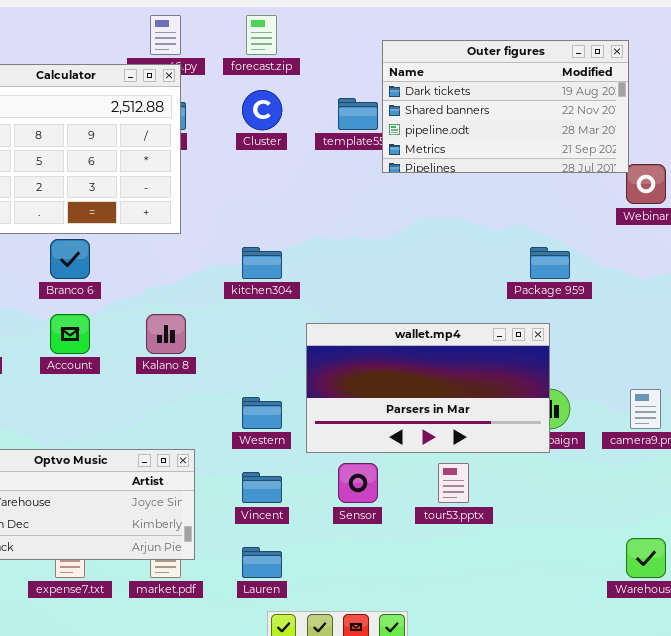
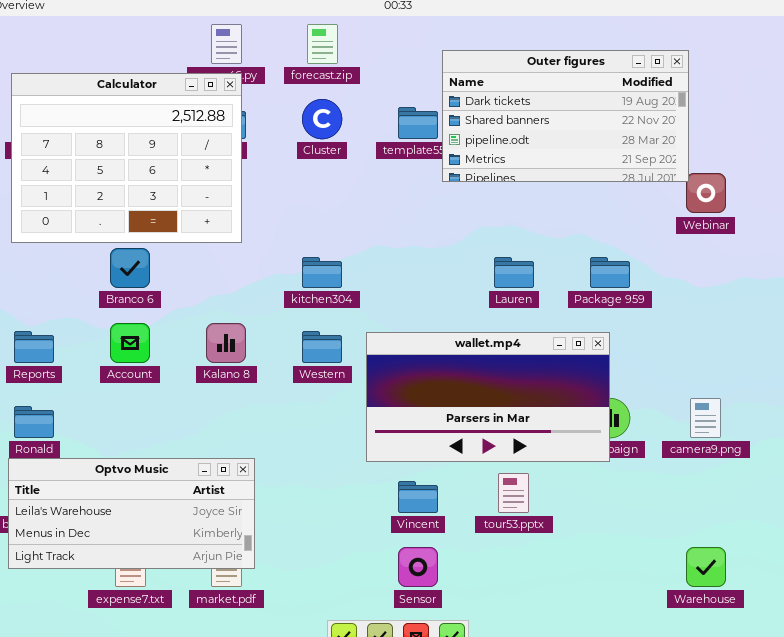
Western: [242,397,282,429] -> [302,331,342,363], moved
Sensor: [338,463,378,503] -> [398,547,438,587], moved
Vincent: [242,472,282,503] -> [398,481,438,513], moved
Lauren: [242,547,282,578] -> [494,257,534,288], moved

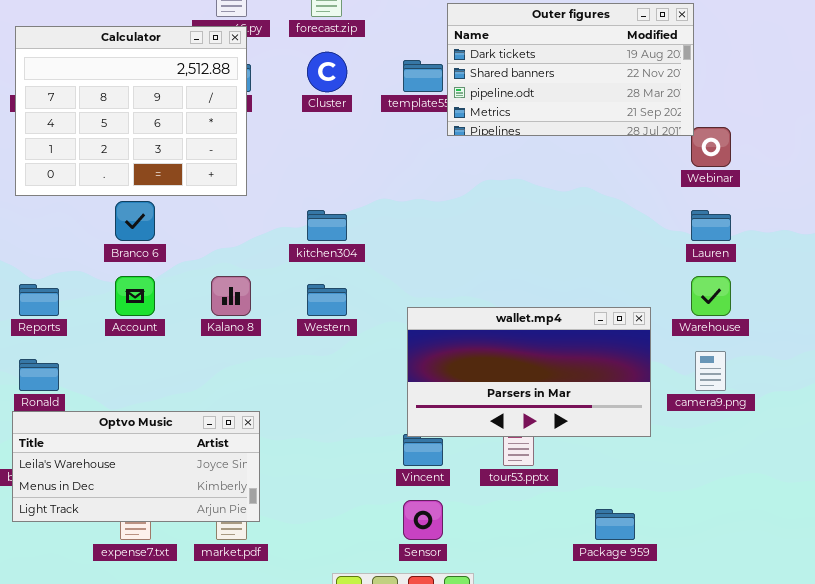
Lauren: [494,257,534,288] -> [691,210,731,241], moved
Package 959: [590,257,630,288] -> [595,509,635,540], moved
wallet.mp4: [366,332,610,462] -> [407,307,651,437], moved
Warehouse: [686,547,726,587] -> [691,276,731,316], moved

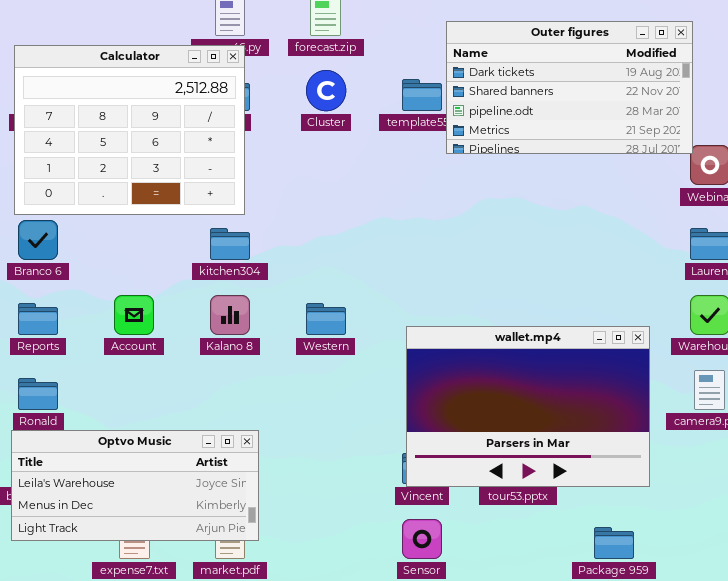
Branco 6: [115,201,155,241] -> [18,220,58,260], moved
kitchen304: [307,210,347,241] -> [210,228,250,260], moved
wallet.mp4: [407,307,651,437] -> [406,326,650,487], resized

